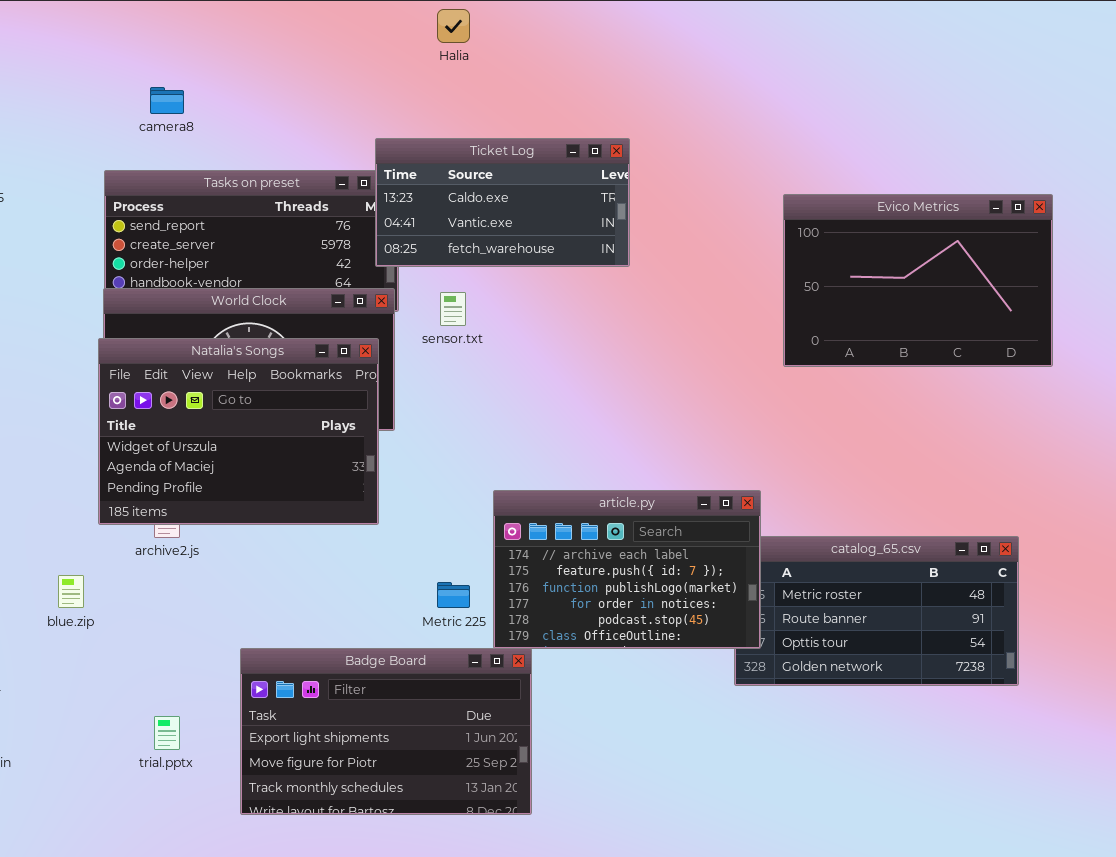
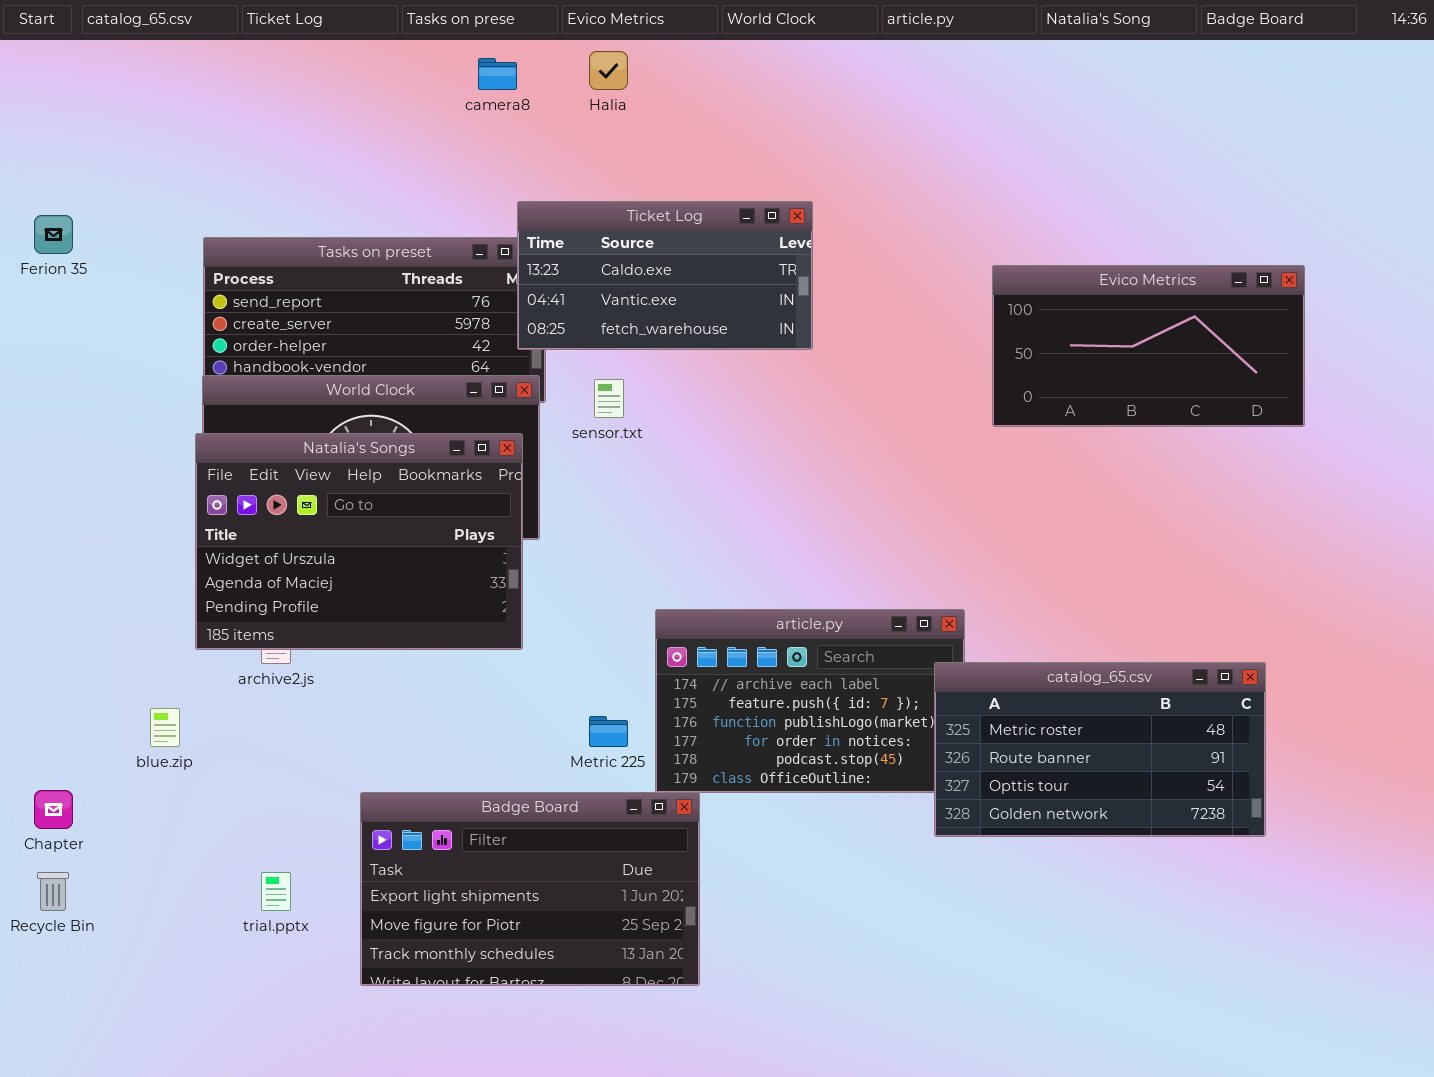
camera8: [150,87,184,114] -> [478,58,517,90], moved
Evico Metrics: [783,194,1053,367] -> [992,265,1305,427], resized
catalog_65.csv: [734,536,1019,686] -> [934,662,1266,837], raised

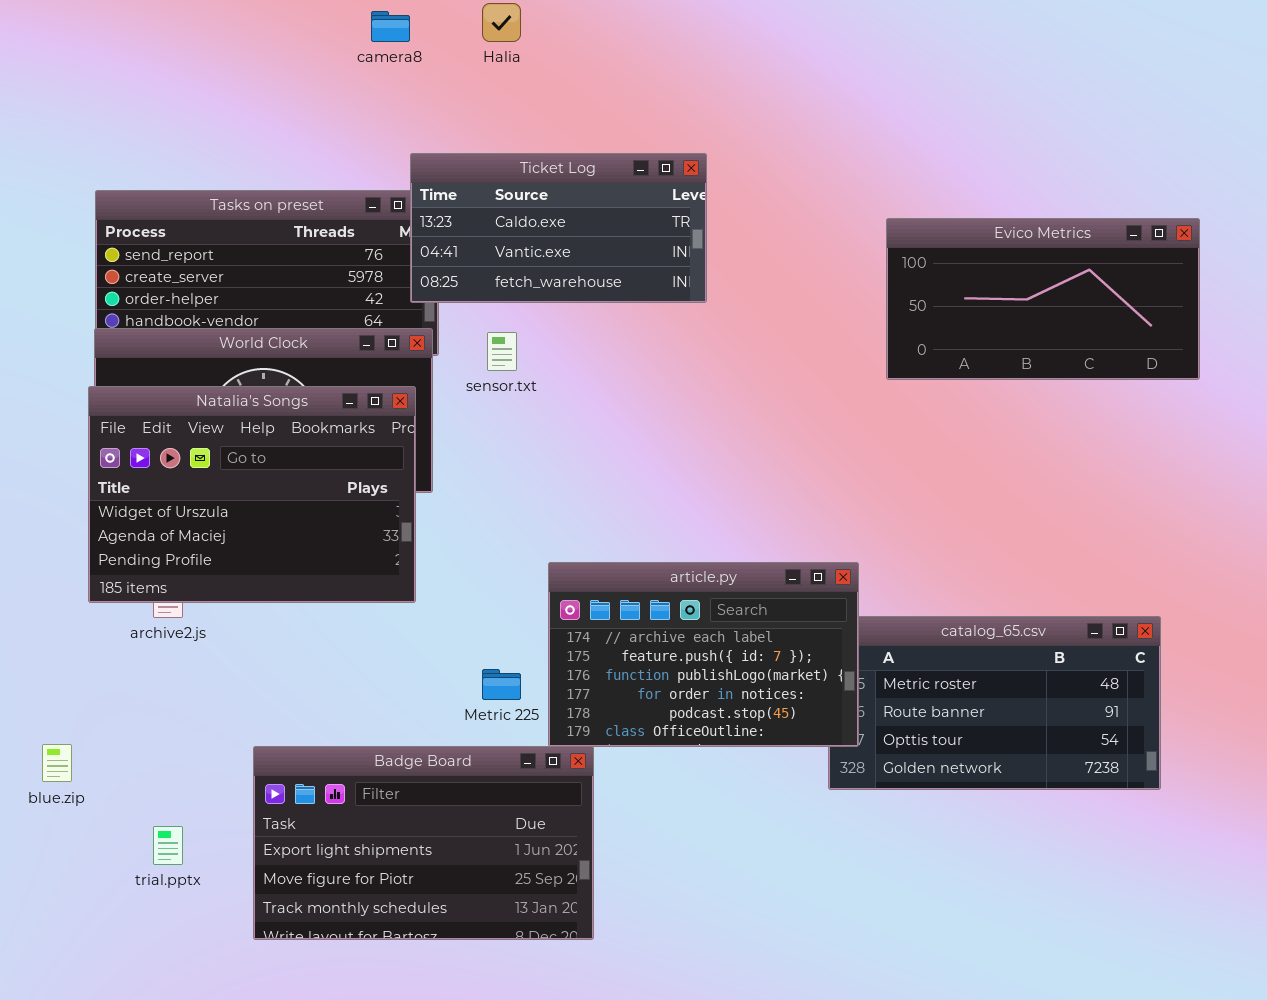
article.py: [655,609,965,793] -> [548,562,859,747], raised
blue.zip: [150,708,180,747] -> [42,744,72,782], moved

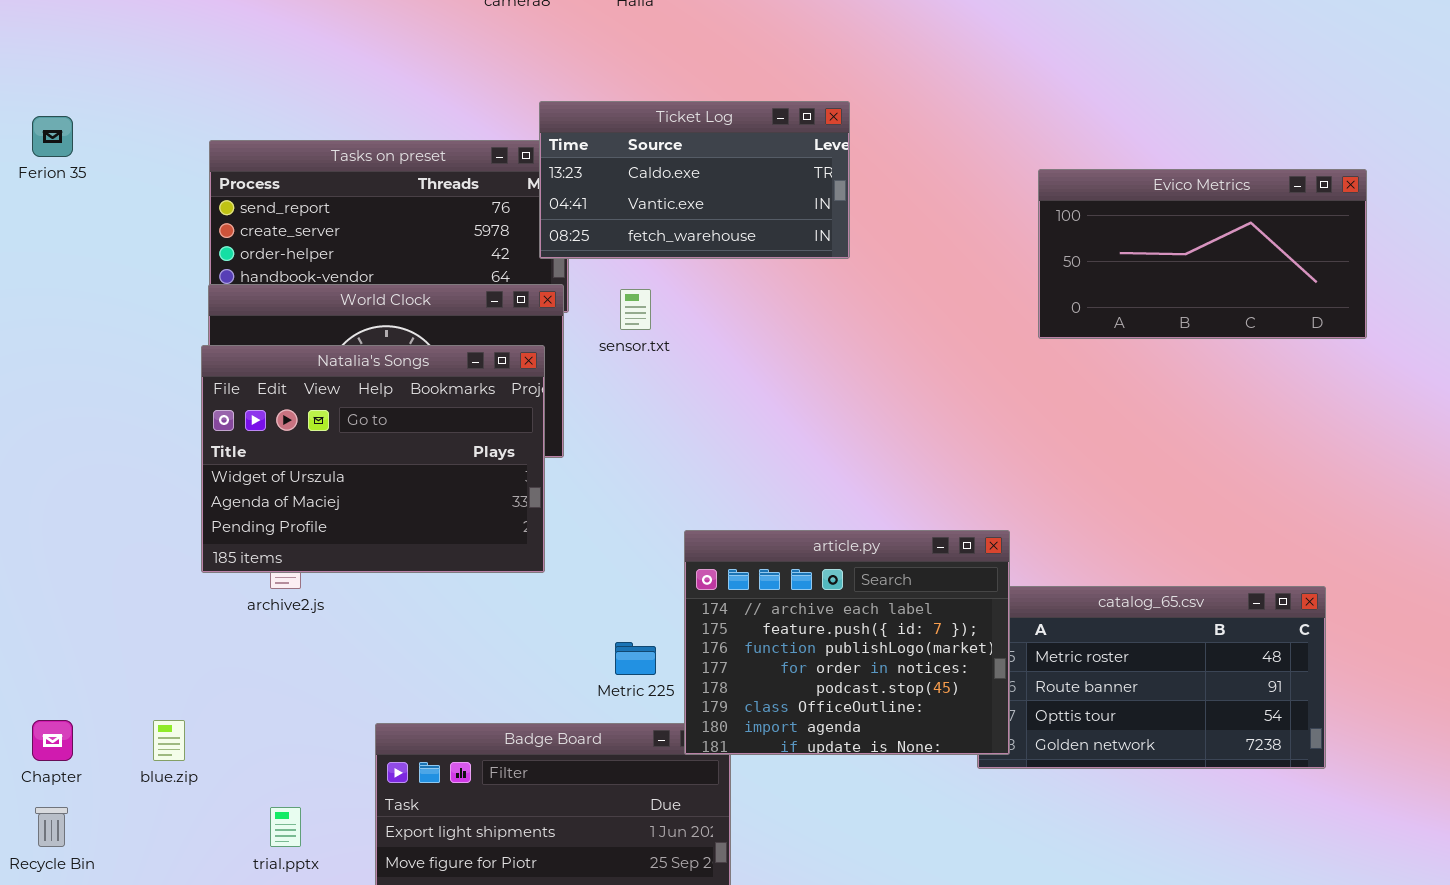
article.py: [548,562,859,747] -> [684,530,1010,755], resized

